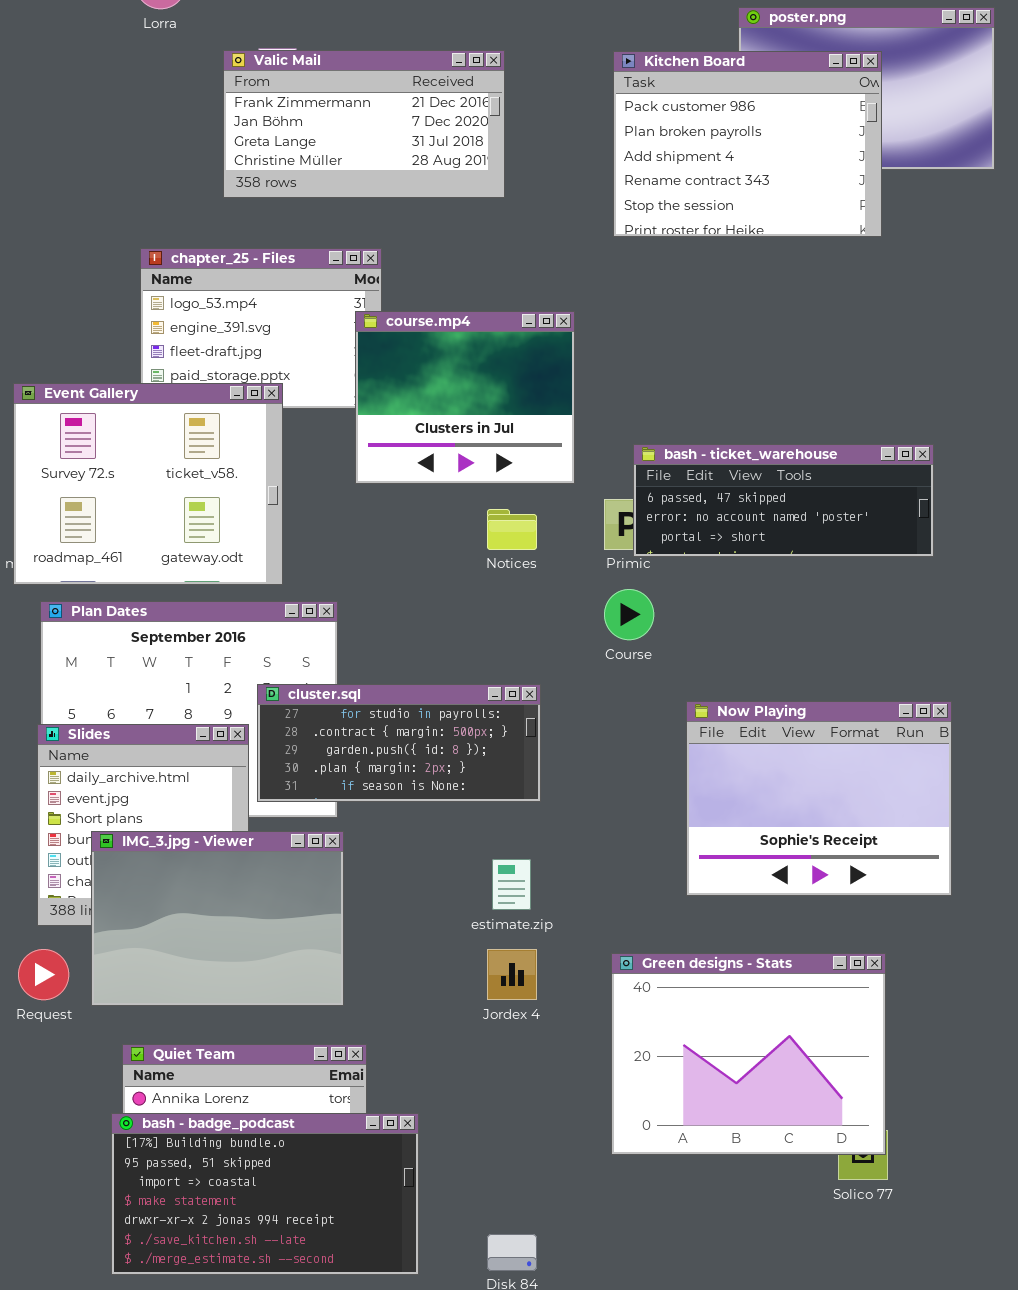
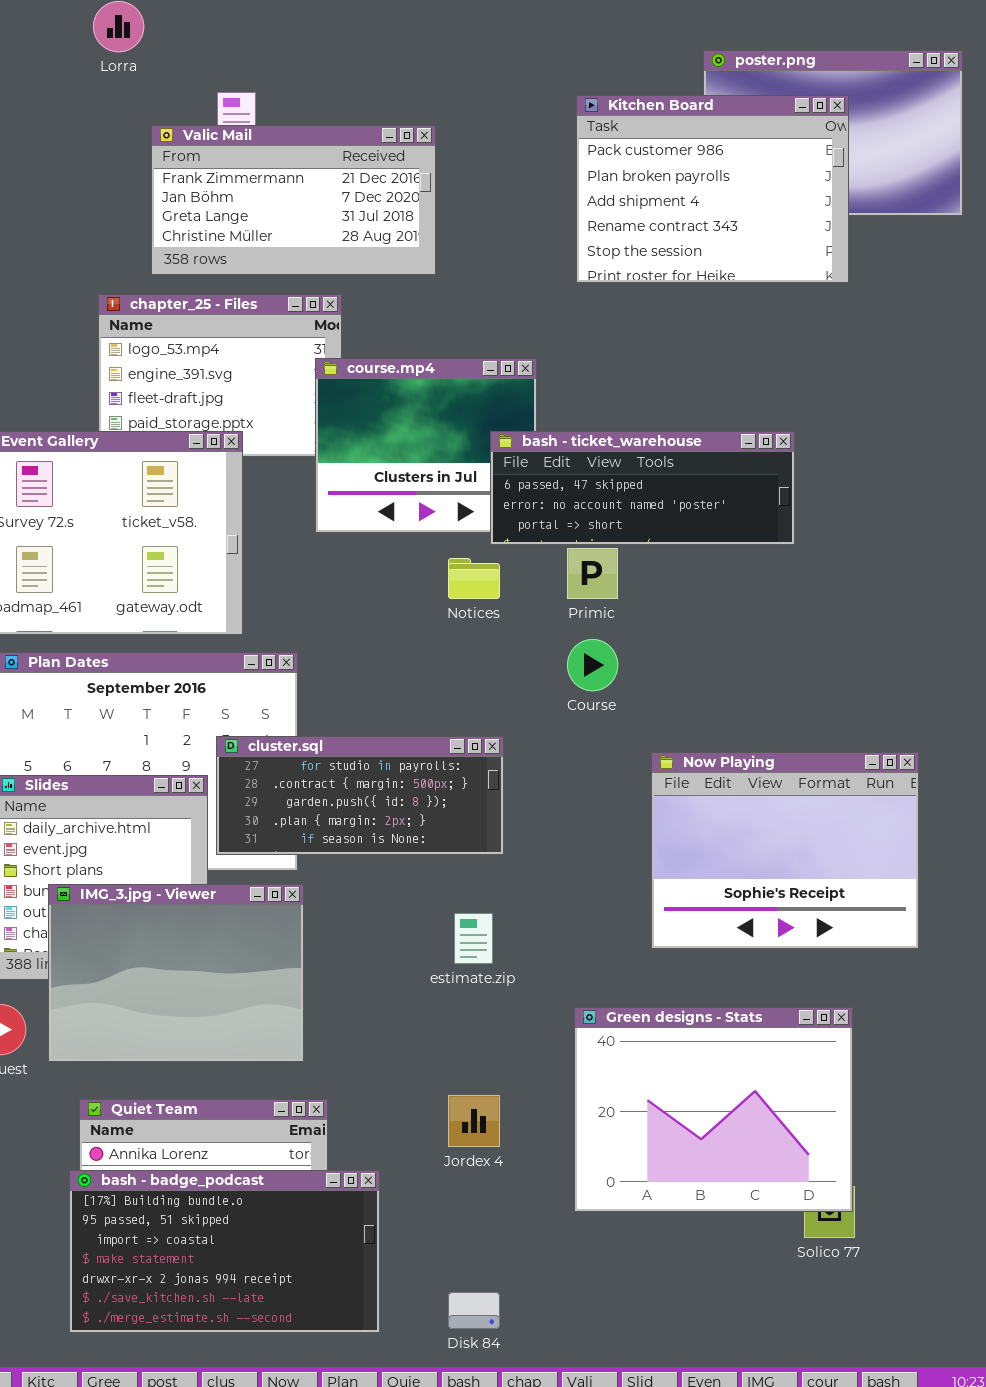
Valic Mail: [223,50,505,198] -> [151,125,436,275], moved
bash - ticket_warehouse: [633,444,934,557] -> [490,431,795,545], moved
Jordex 4: [487,949,537,1000] -> [448,1095,500,1147], moved

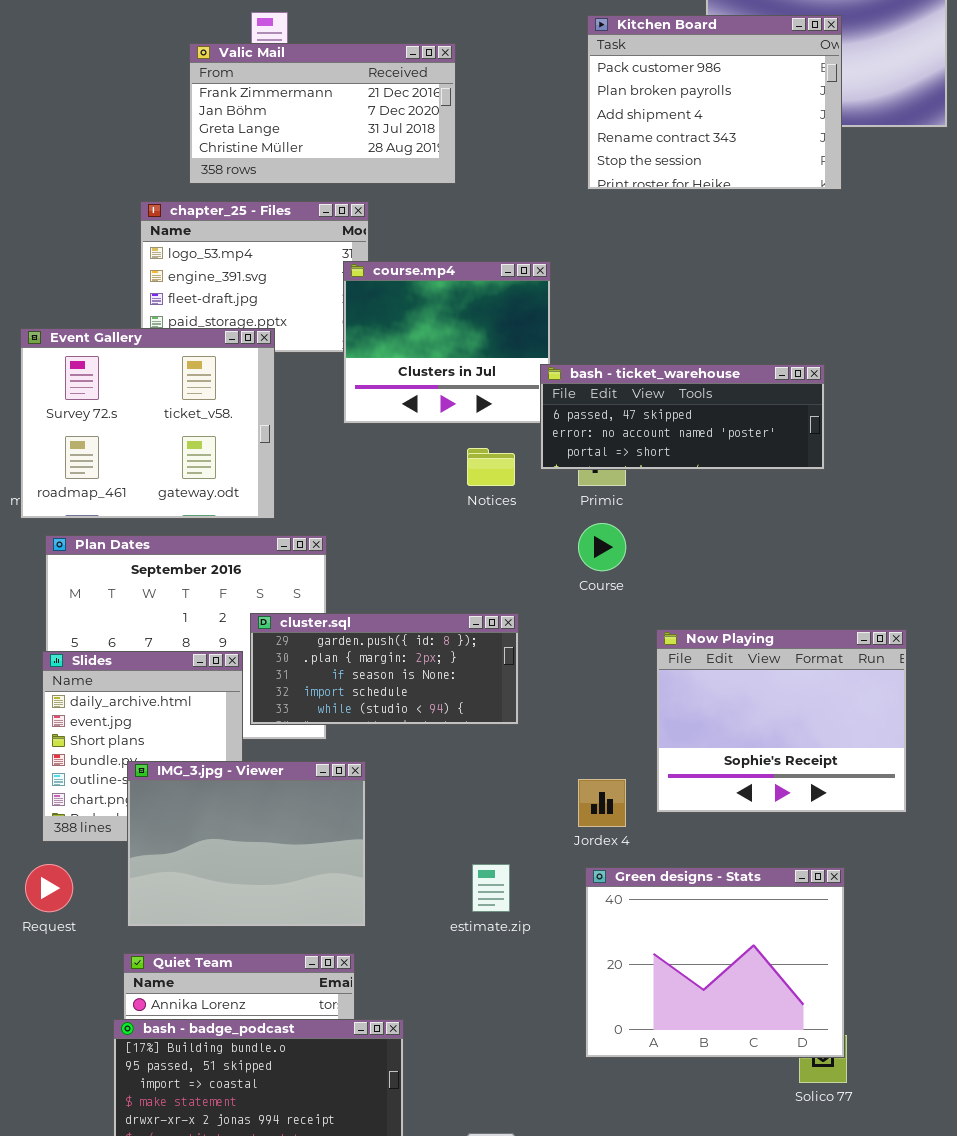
bash - ticket_warehouse: [490,431,795,545] -> [540,364,825,470], moved
cluster.sql: [216,736,504,855] -> [250,613,519,725], scrolled down 2 rows
IMG_3.jpg - Viewer: [48,884,304,1062] -> [127,761,366,927], moved
estimate.zip: [454,913,493,964] -> [472,864,510,912], moved
Jordex 4: [448,1095,500,1147] -> [578,779,626,827], moved

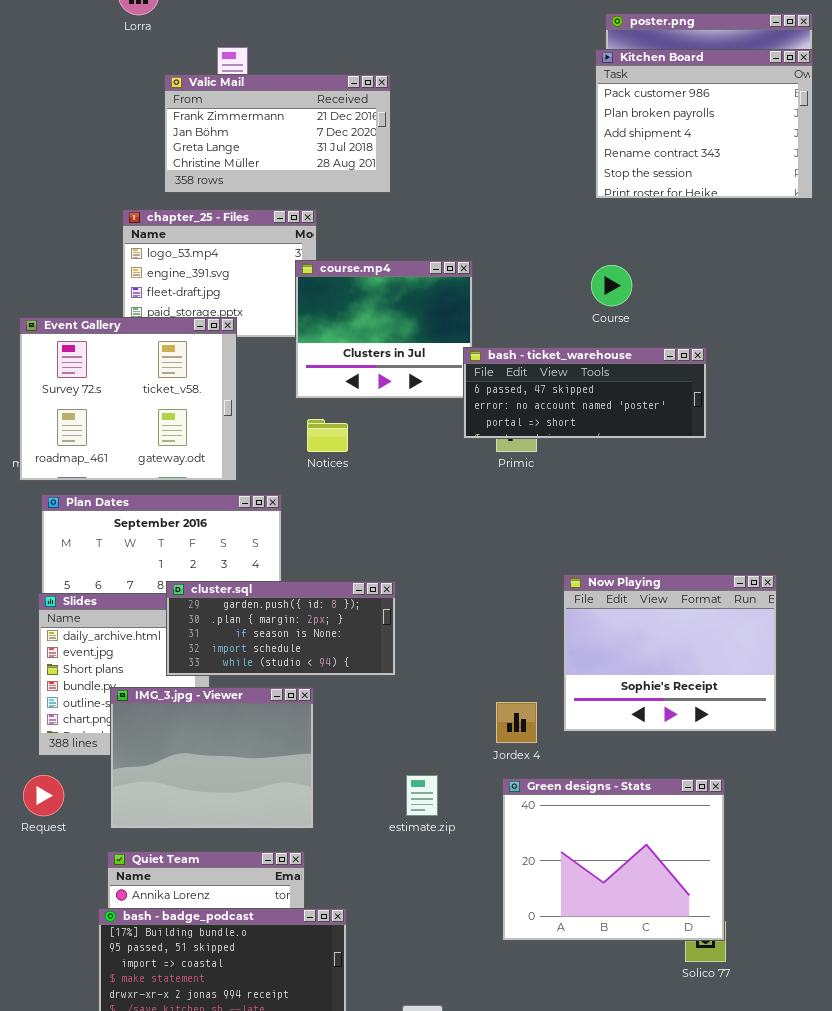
Kitchen Board: [587,15,842,190] -> [595,49,813,199], moved
Notices: [467,448,515,486] -> [307,419,348,452], moved
Course: [578,523,626,571] -> [591,265,632,306], moved
cluster.sql: [250,613,519,725] -> [166,581,396,676], moved

